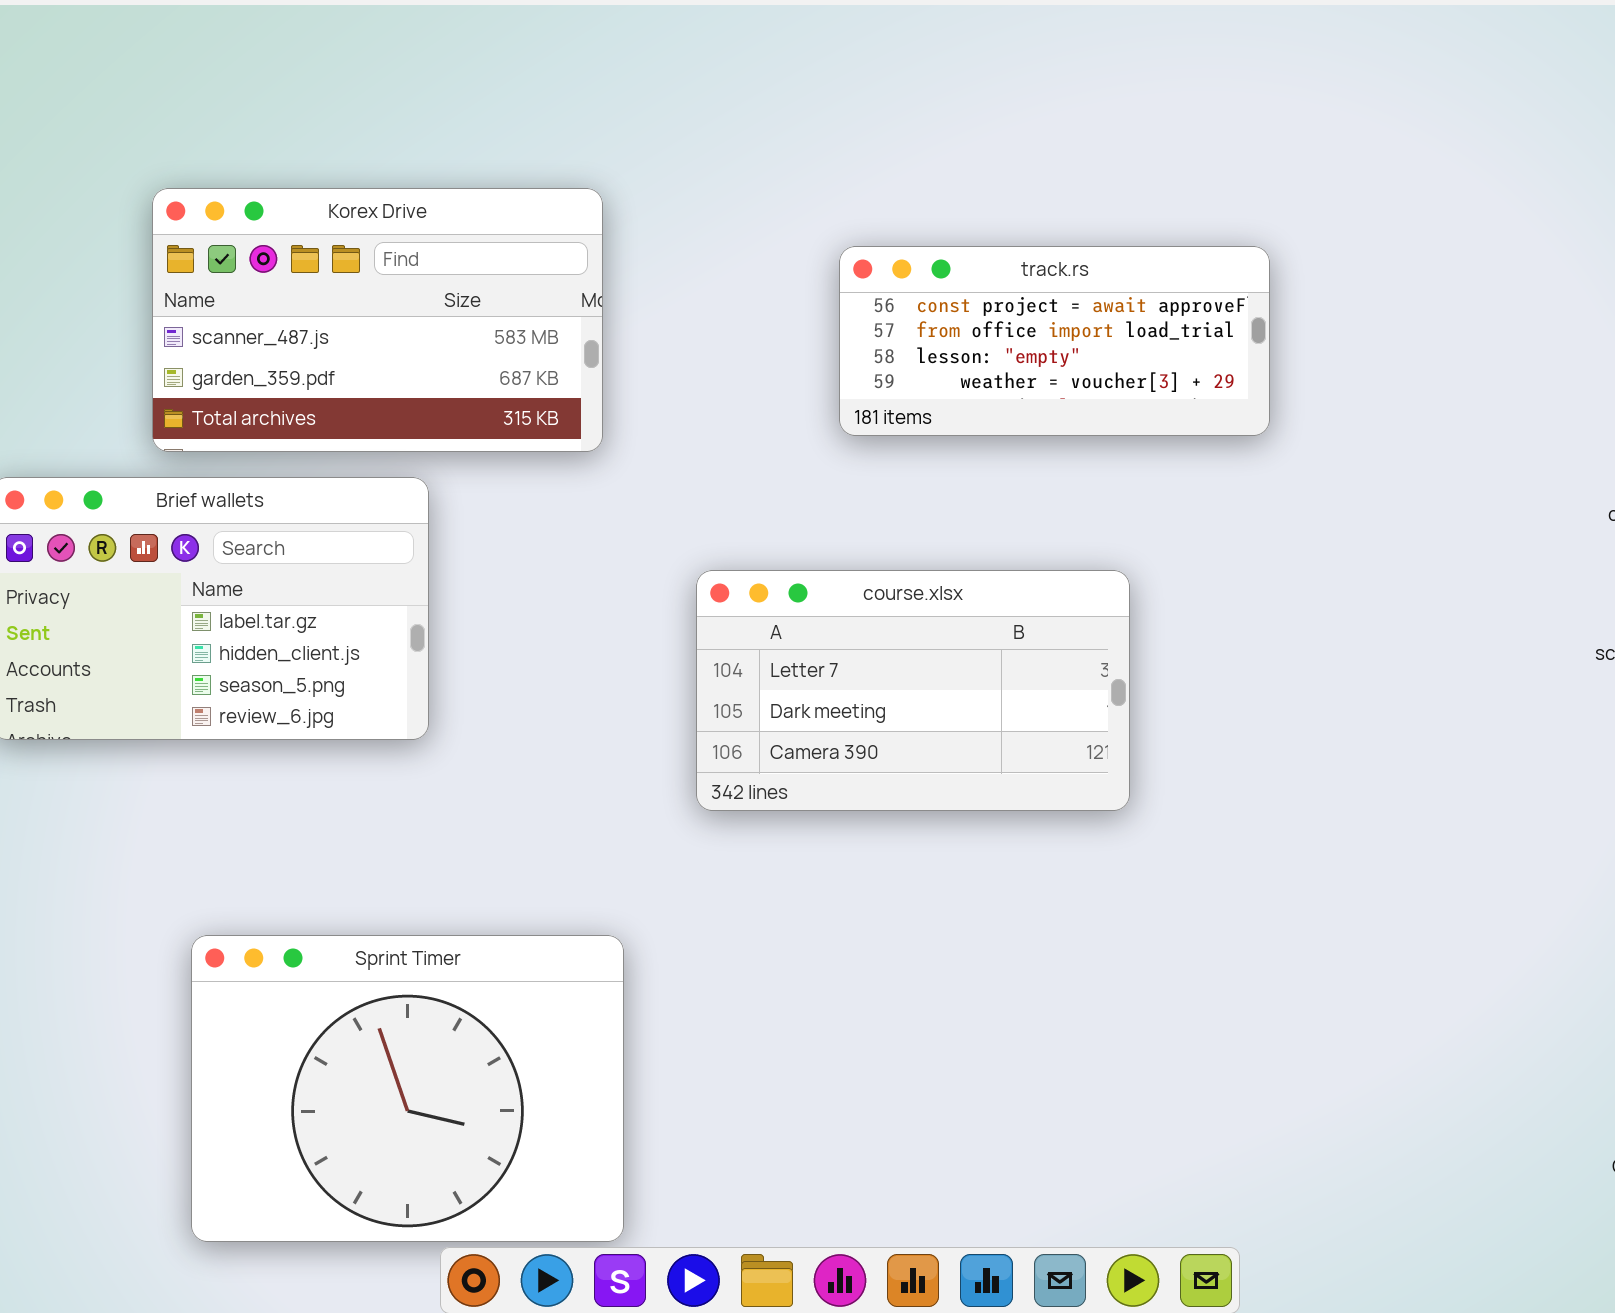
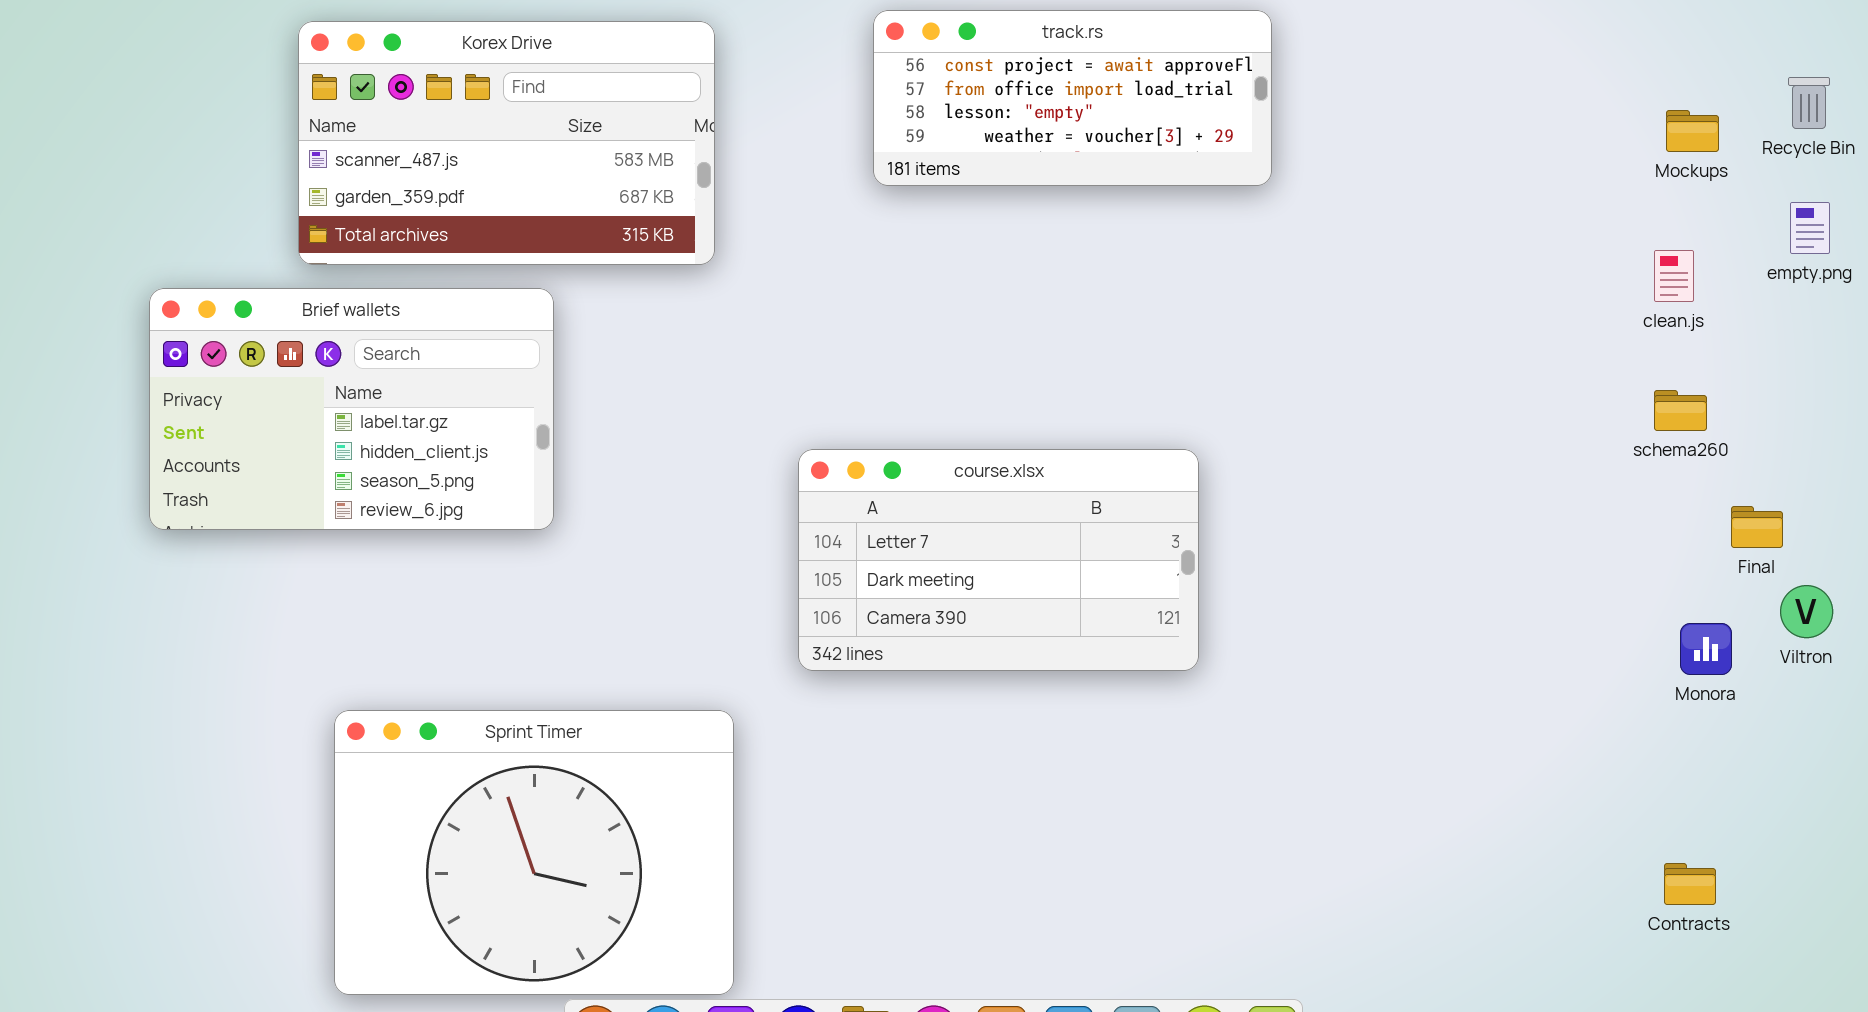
track.rs: [839,246,1270,436] -> [873,10,1272,186], moved
course.xlsx: [696,570,1130,811] -> [798,449,1199,671], moved

